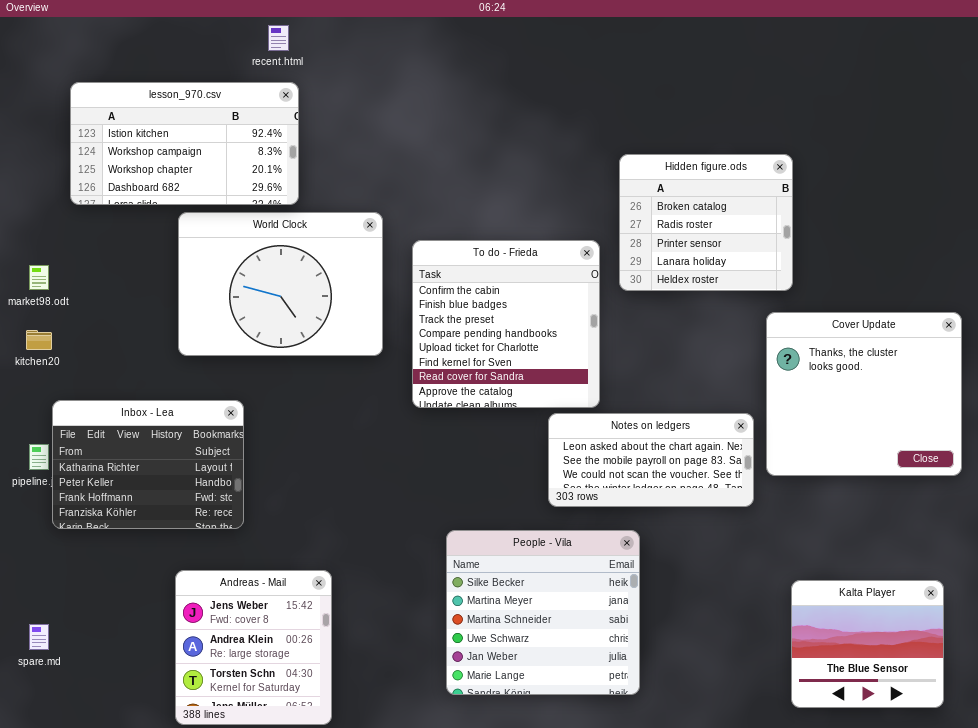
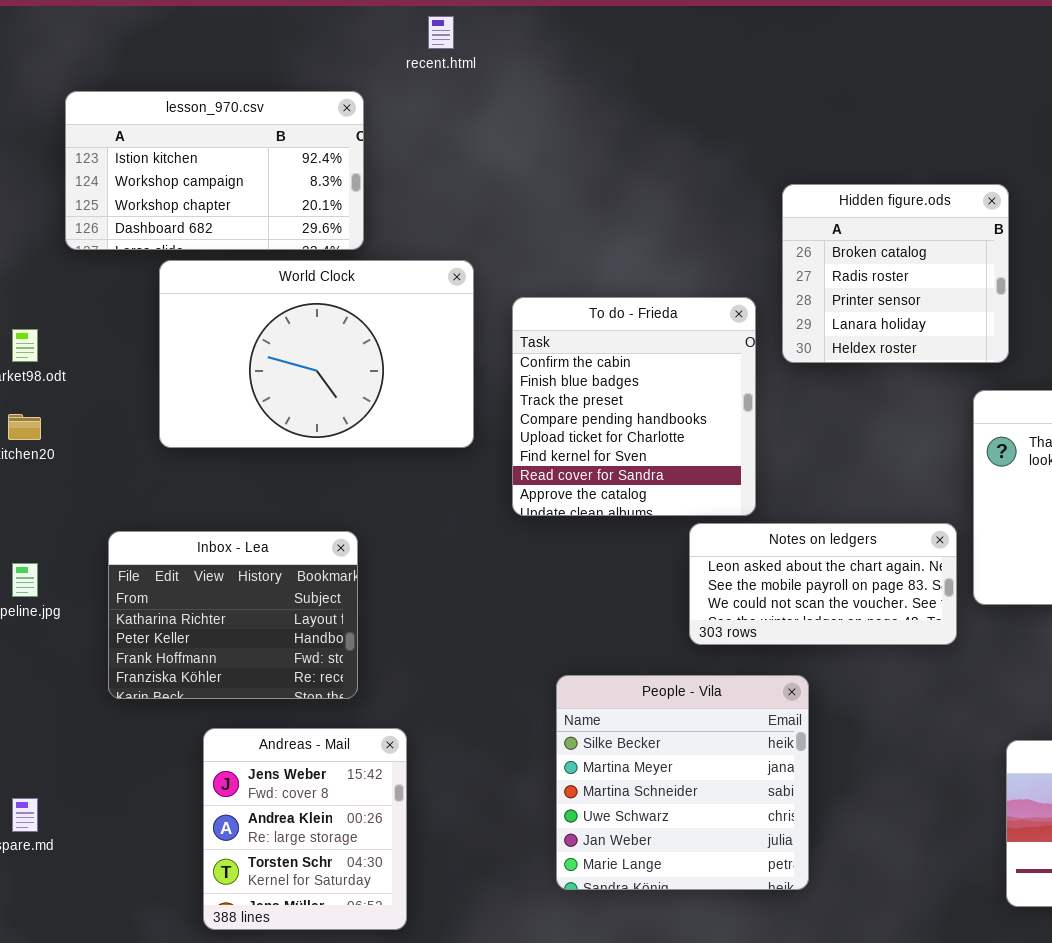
recent.html: [268,25,289,51] -> [428,16,454,49], moved
World Clock: [178,212,383,356] -> [159,260,474,448], resized
Inbox - Lea: [52,400,244,529] -> [108,531,358,699], moved

